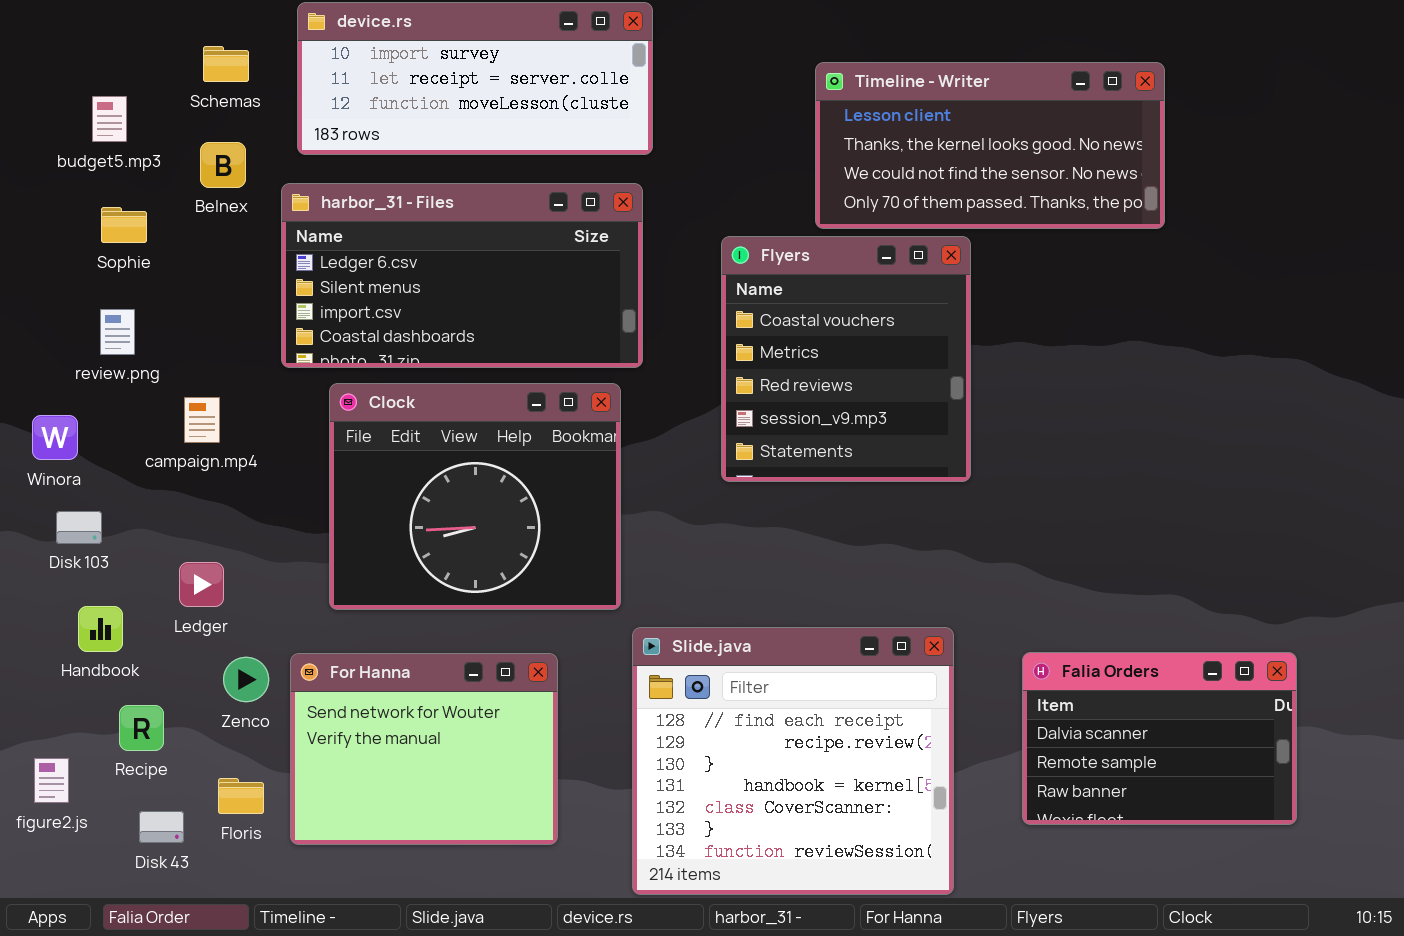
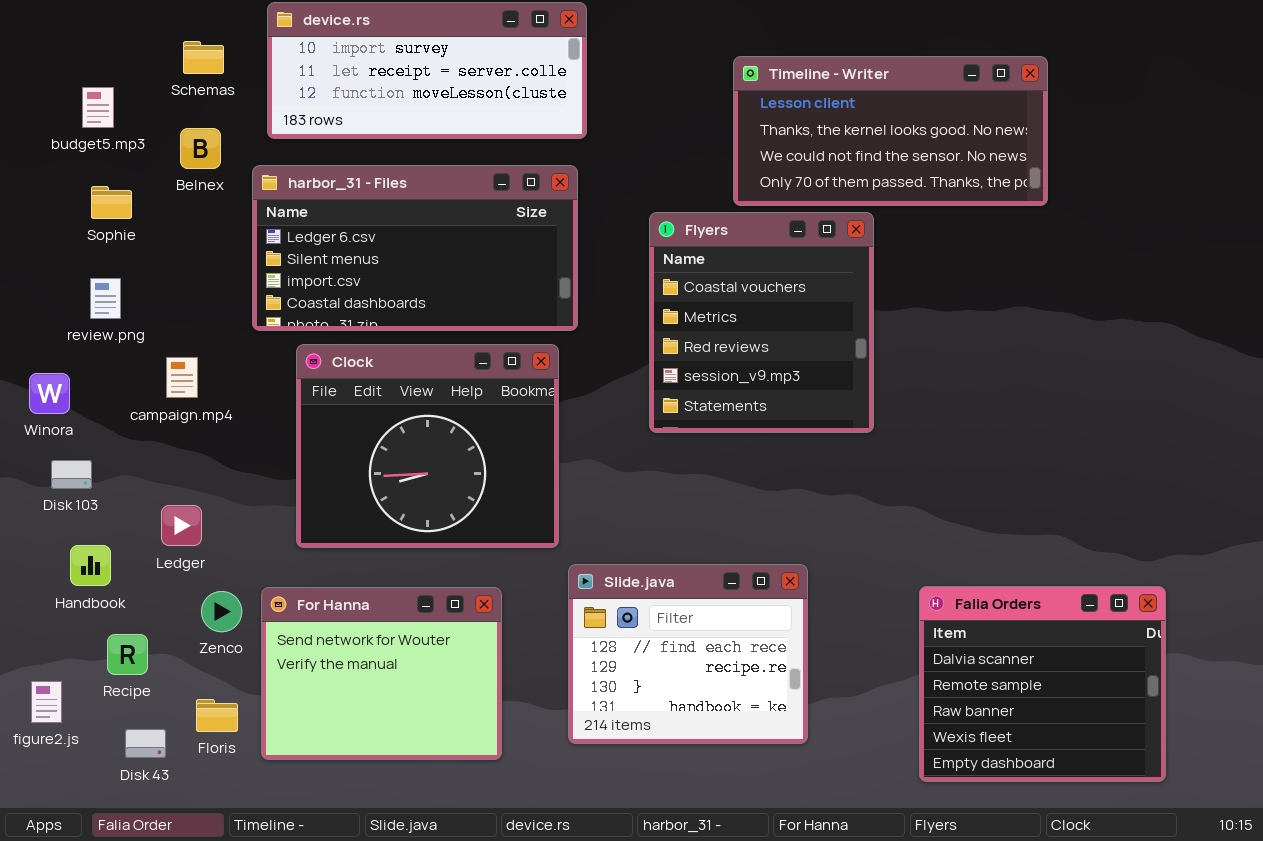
Slide.java: [632,627,954,895] -> [568,564,808,744], resized
Falia Orders: [1022,652,1297,825] -> [919,586,1166,782], resized

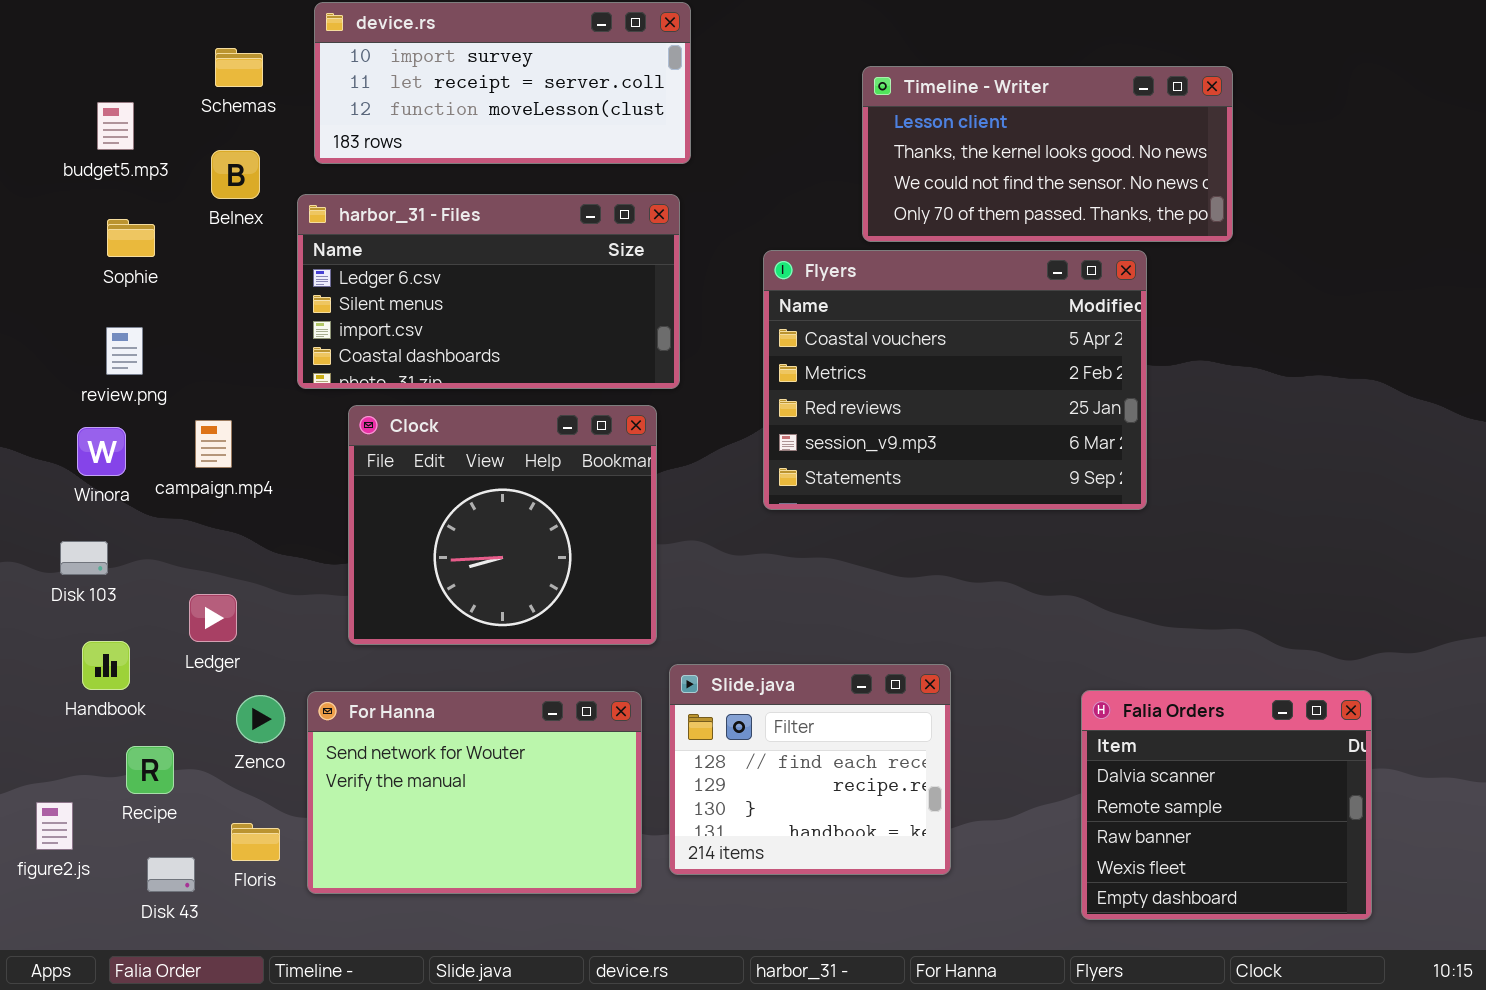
Flyers: [649,212,874,433] -> [763,250,1147,510], resized
Winora: [29,373,70,414] -> [77,427,126,476], moved
For Hanna: [261,587,502,760] -> [307,691,642,894], resized

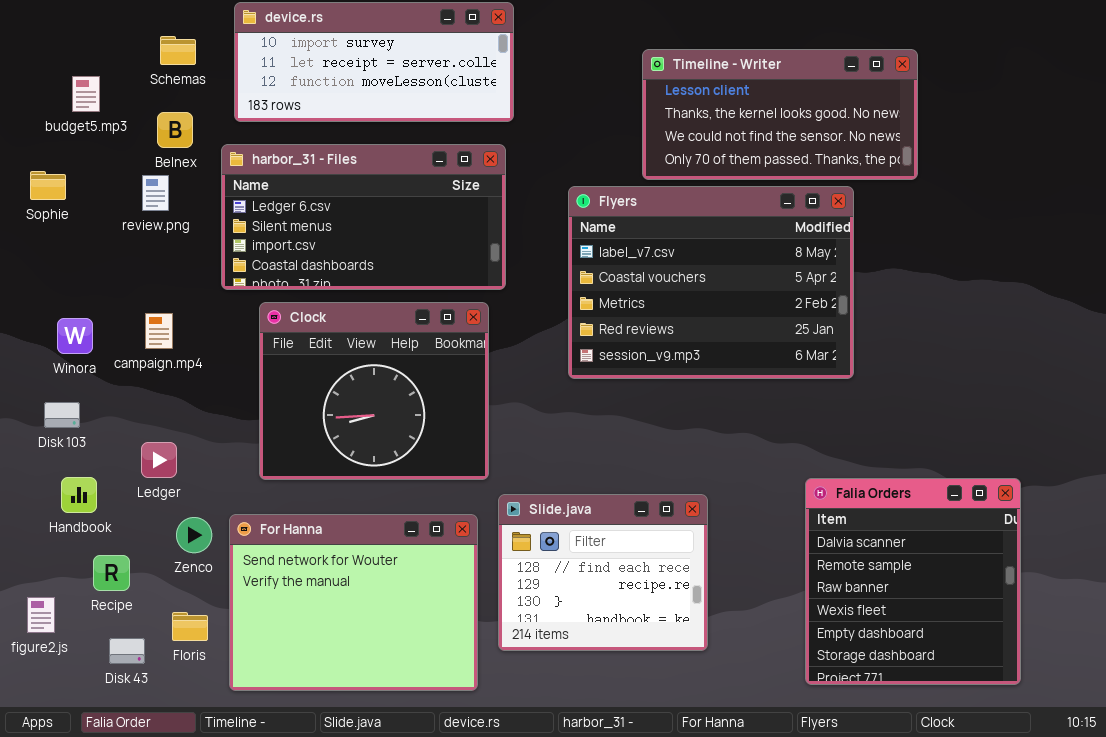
Sophie: [107,219,155,257] -> [30,171,66,200], moved
Flyers: [763,250,1147,510] -> [568,186,854,379], scrolled up 1 row
review.png: [106,327,143,375] -> [142,175,169,211], moved
Falia Orders: [1081,690,1372,920] -> [805,478,1021,685], resized
For Hanna: [307,691,642,894] -> [229,514,478,691], resized

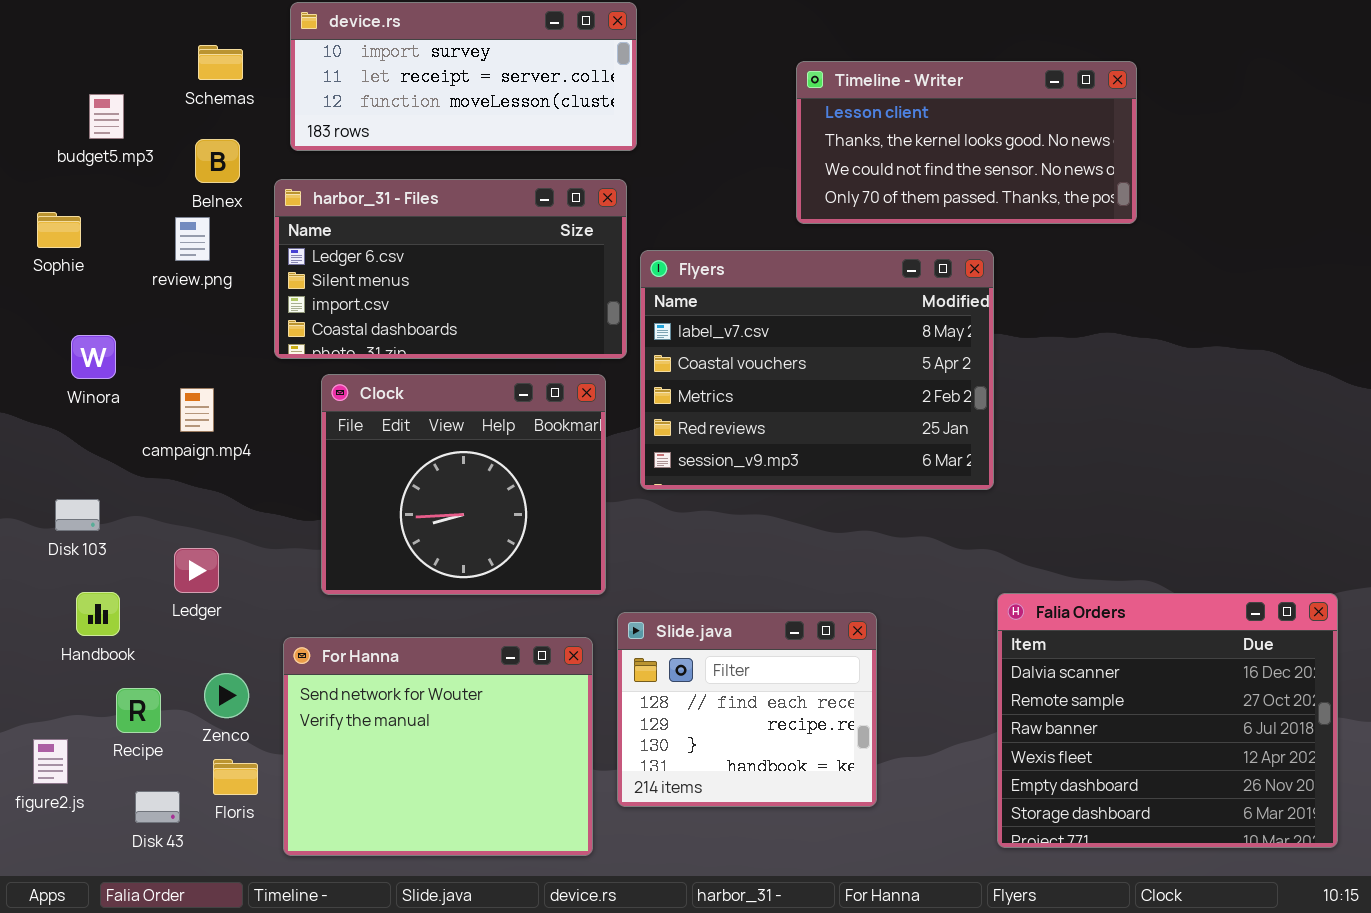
Flyers: [568,186,854,379] -> [640,250,994,490], moved
Winora: [57,318,93,354] -> [71,335,116,379], moved
Falia Orders: [805,478,1021,685] -> [997,593,1338,848], resized
Zenco: [176,517,212,553] -> [204,673,249,718], moved

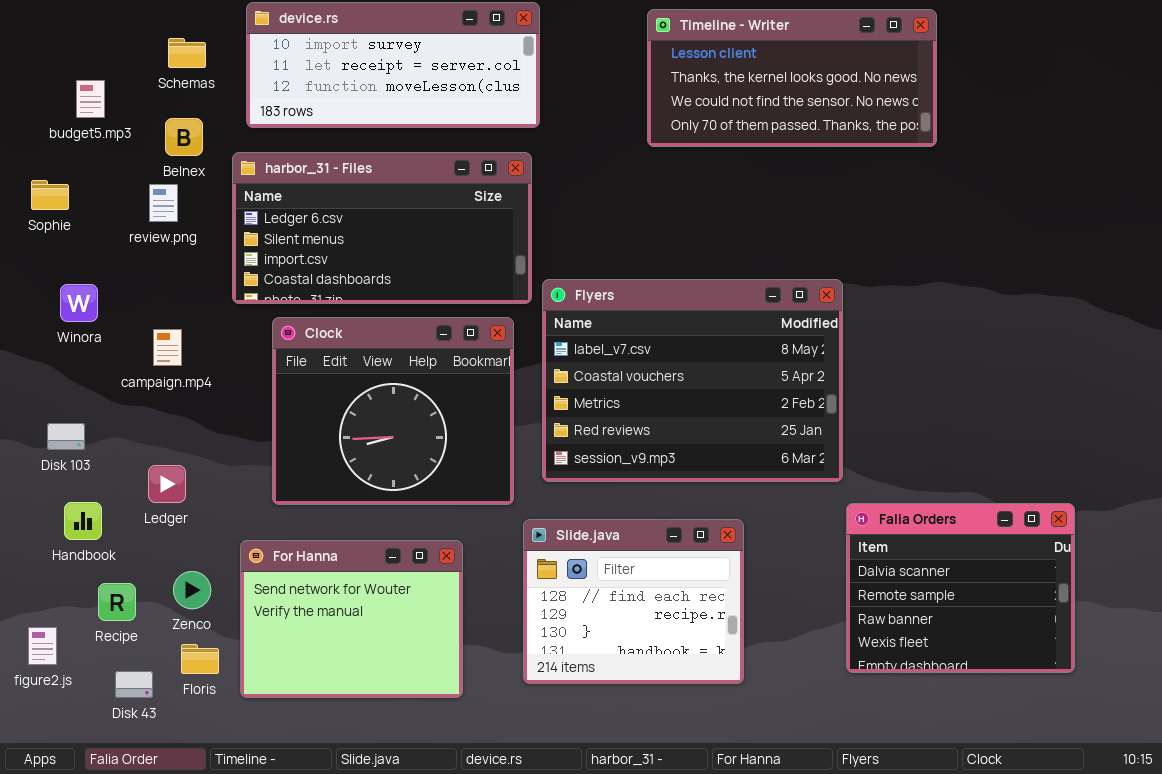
Timeline - Writer: [796,61,1137,224] -> [647,9,937,147], moved
Flyers: [640,250,994,490] -> [542,279,843,482], moved
Falia Orders: [997,593,1338,848] -> [846,503,1075,673], resized
For Hanna: [283,637,593,856] -> [240,540,463,698], resized

